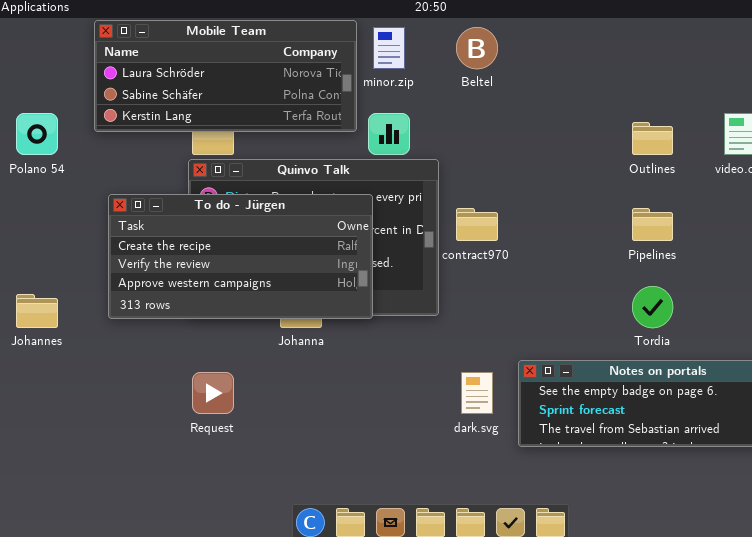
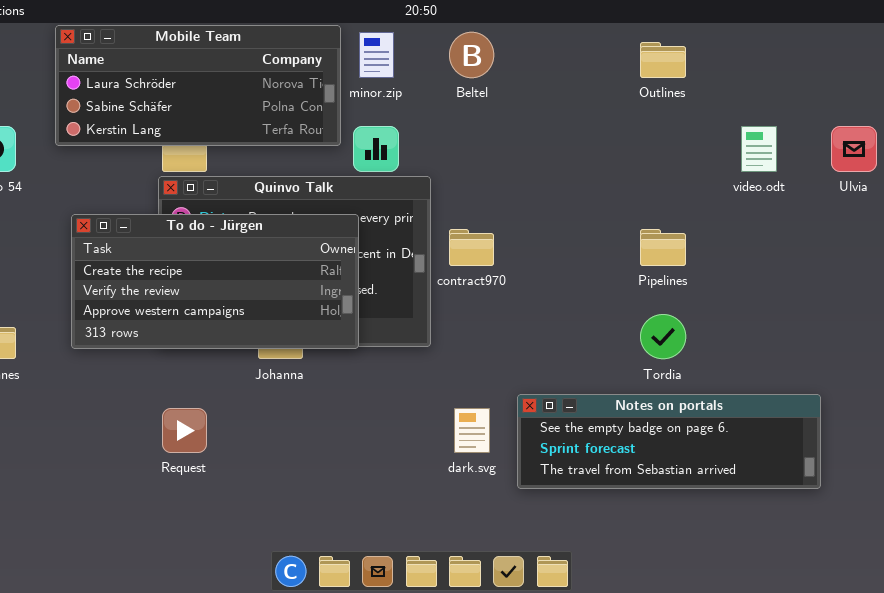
Outlines: [632,122,673,155] -> [640,42,686,78], moved

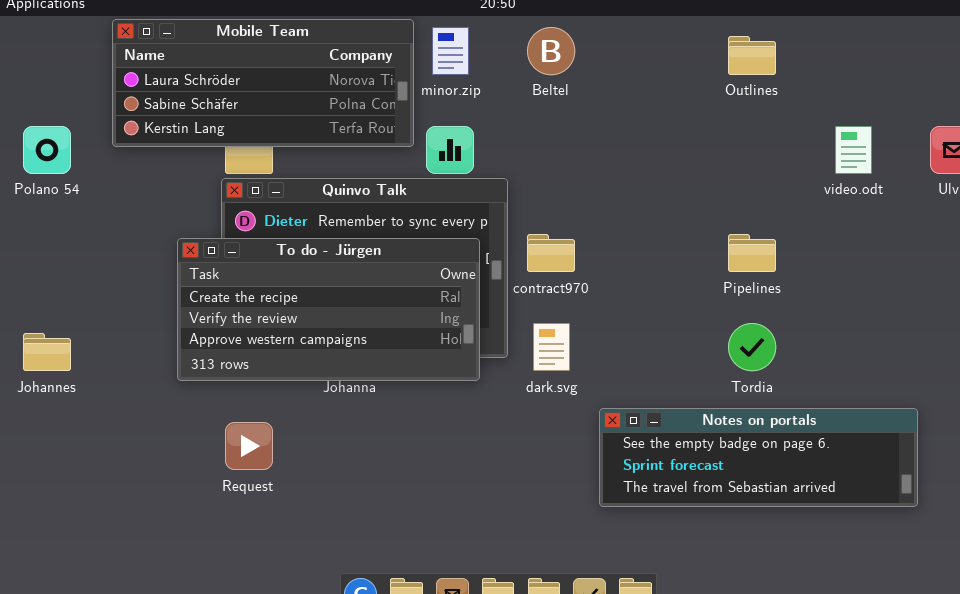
To do - Jürgen: [71,214,359,349] -> [177,238,480,381], moved
dark.svg: [454,408,490,453] -> [533,323,570,371], moved

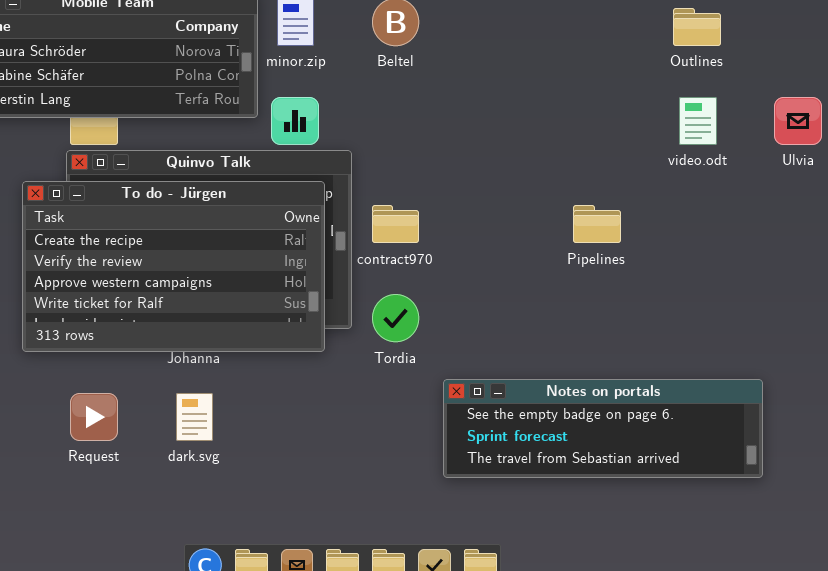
Outlines: [728,36,776,75] -> [673,8,721,46], moved
To do - Jürgen: [177,238,480,381] -> [22,181,325,352], resized
dark.svg: [533,323,570,371] -> [176,393,213,441], moved
Tordia: [728,323,776,371] -> [372,294,419,342], moved

